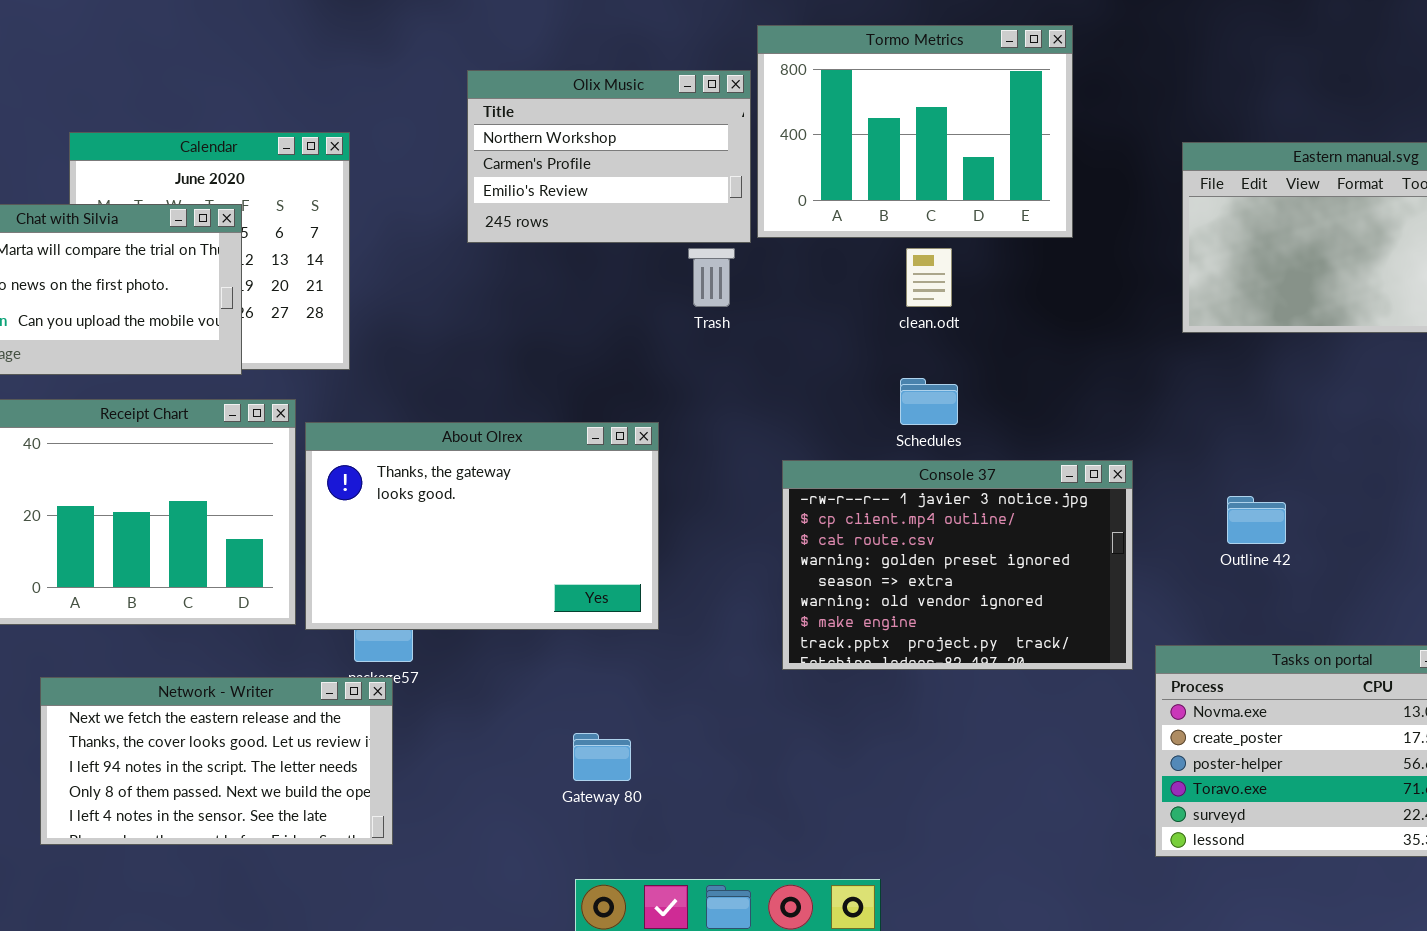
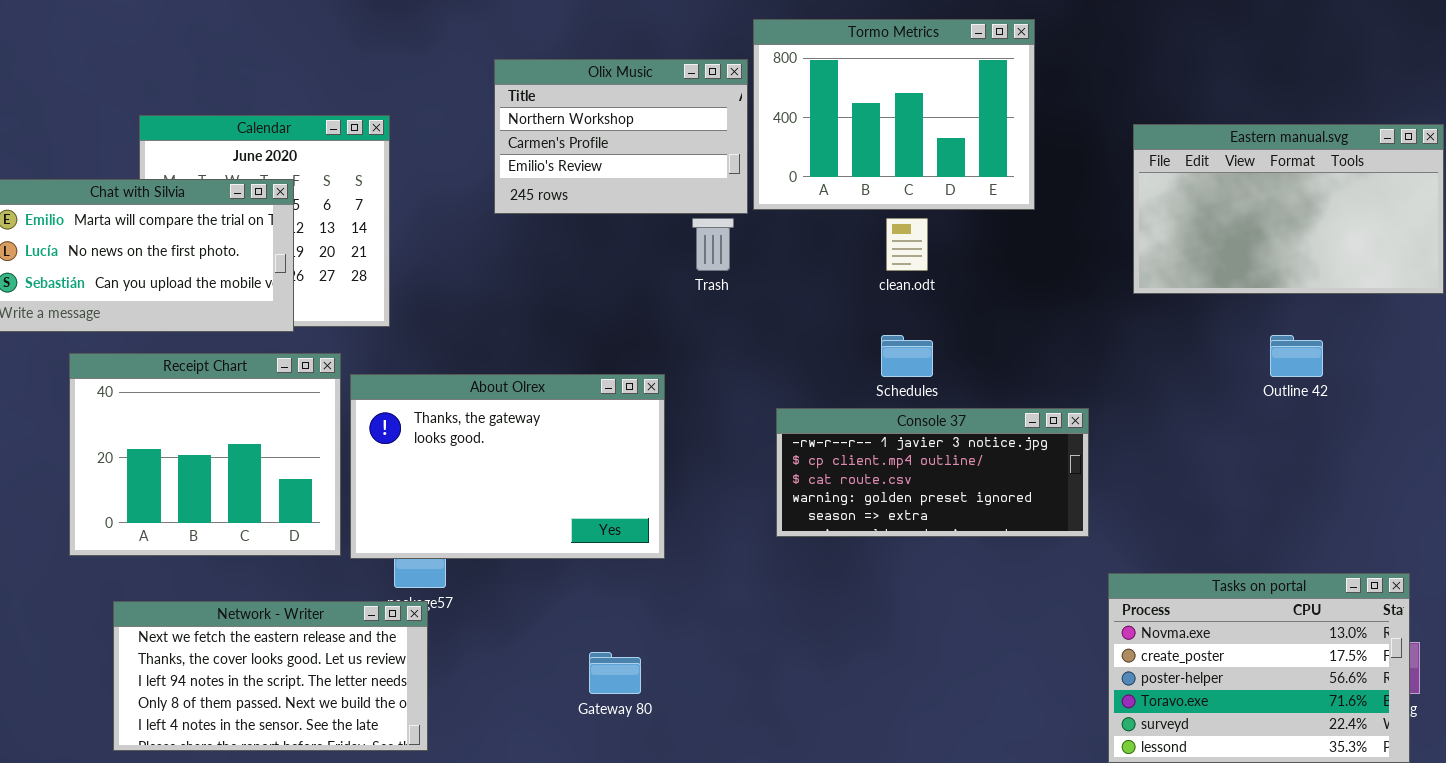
Console 37: [782,460,1133,670] -> [776,408,1089,537], resized
Outline 42: [1227,496,1286,544] -> [1270,335,1323,377], moved

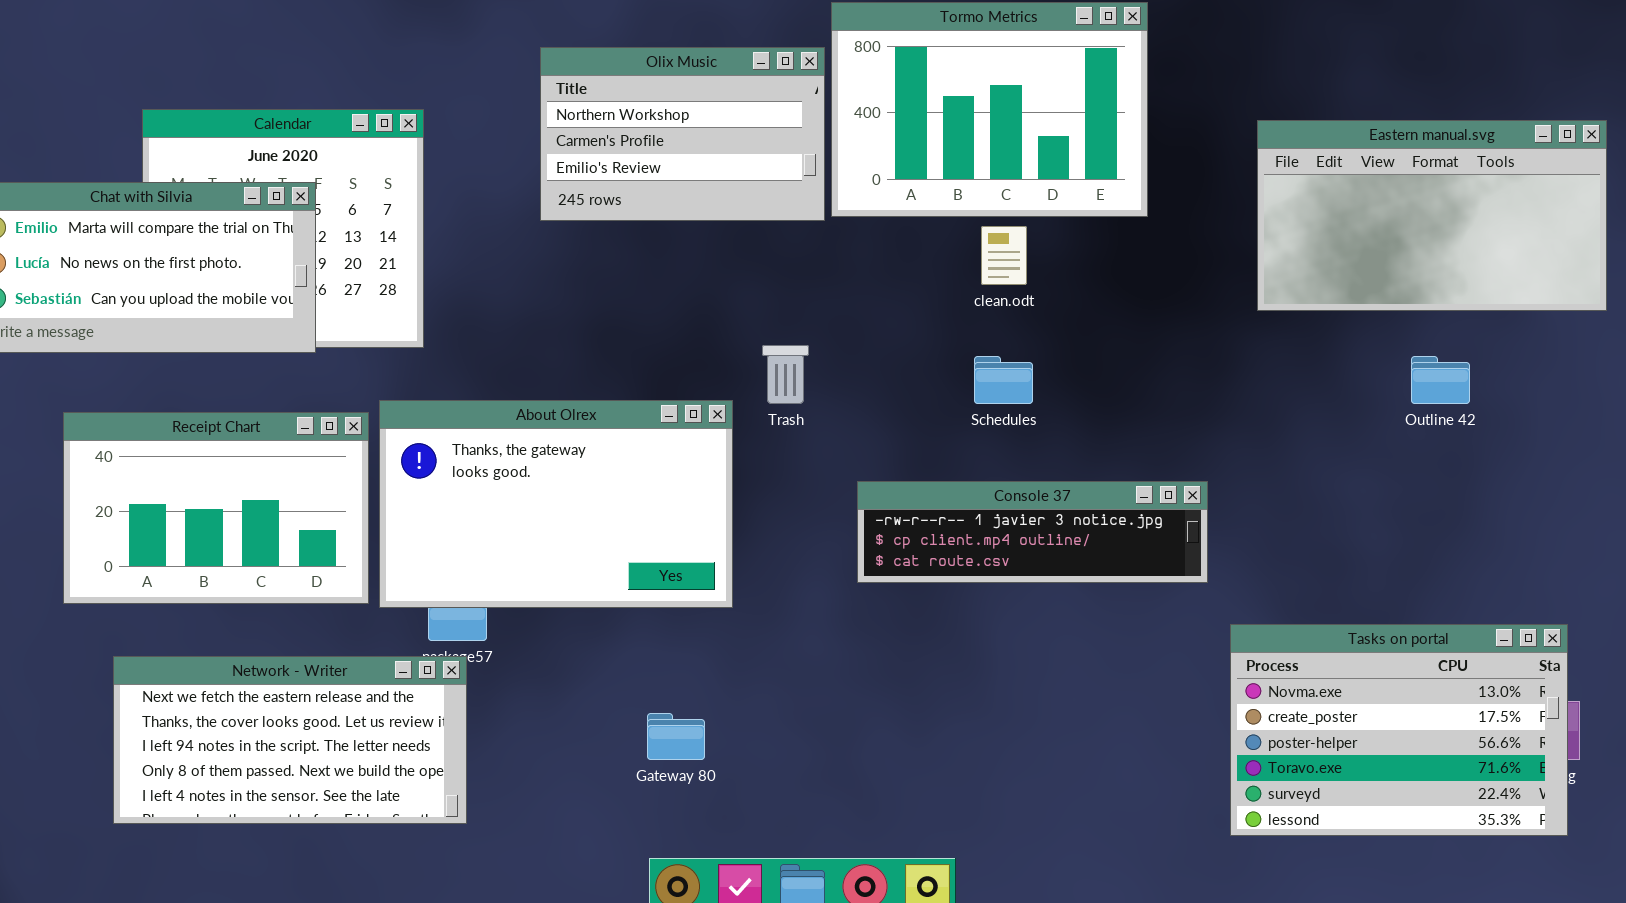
Trash: [692,218,734,271] -> [762,345,809,404], moved
Receipt Chart: [69,353,341,556] -> [63,412,369,604], resized
Console 37: [776,408,1089,537] -> [857,481,1208,583], resized

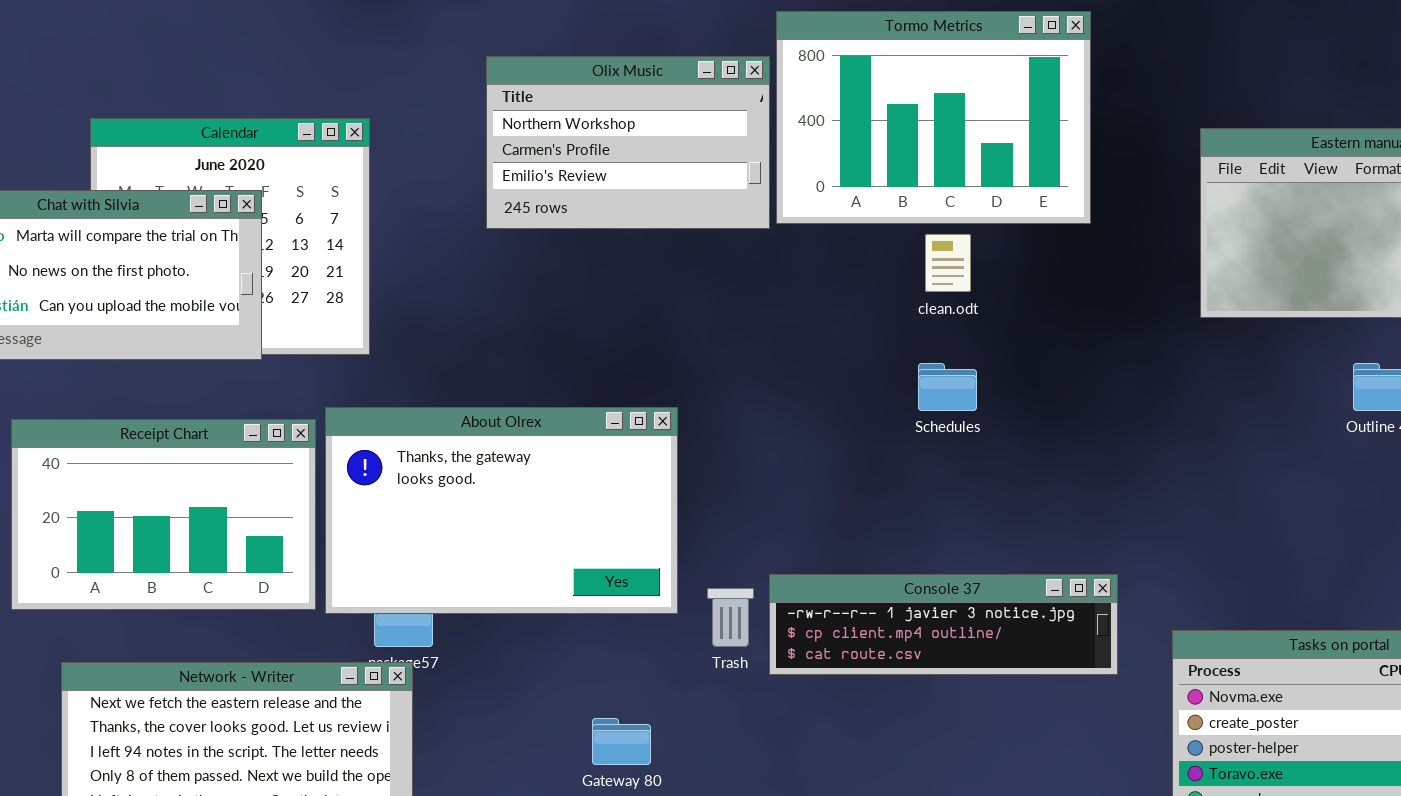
Trash: [762,345,809,404] -> [707,588,754,647], moved
Console 37: [857,481,1208,583] -> [769,574,1118,675], moved

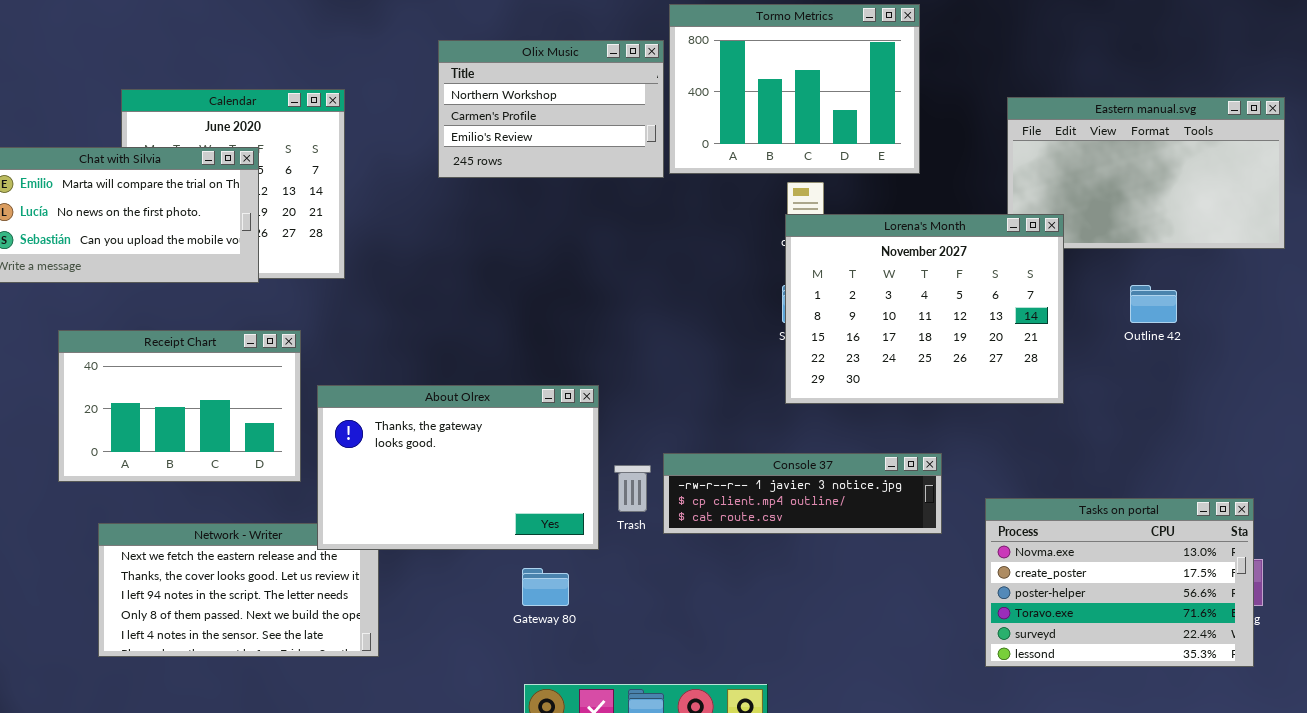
Lorena's Month: none -> [785,214,1064,404], opened
About Olrex: [325,407,678,614] -> [317,385,599,550], moved

